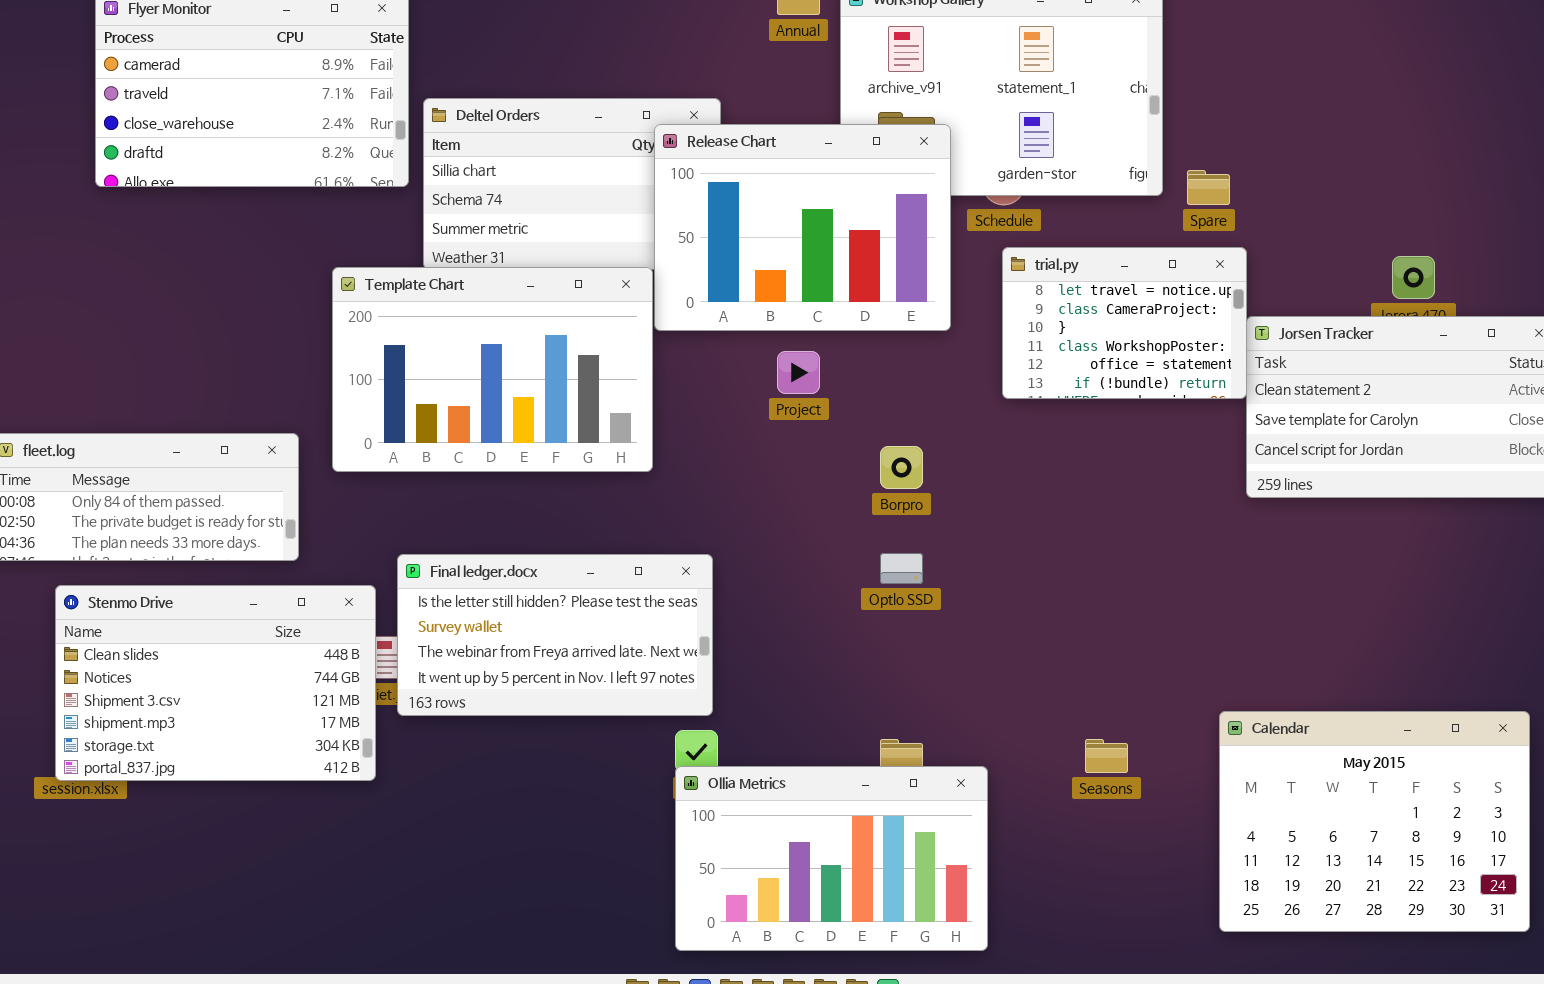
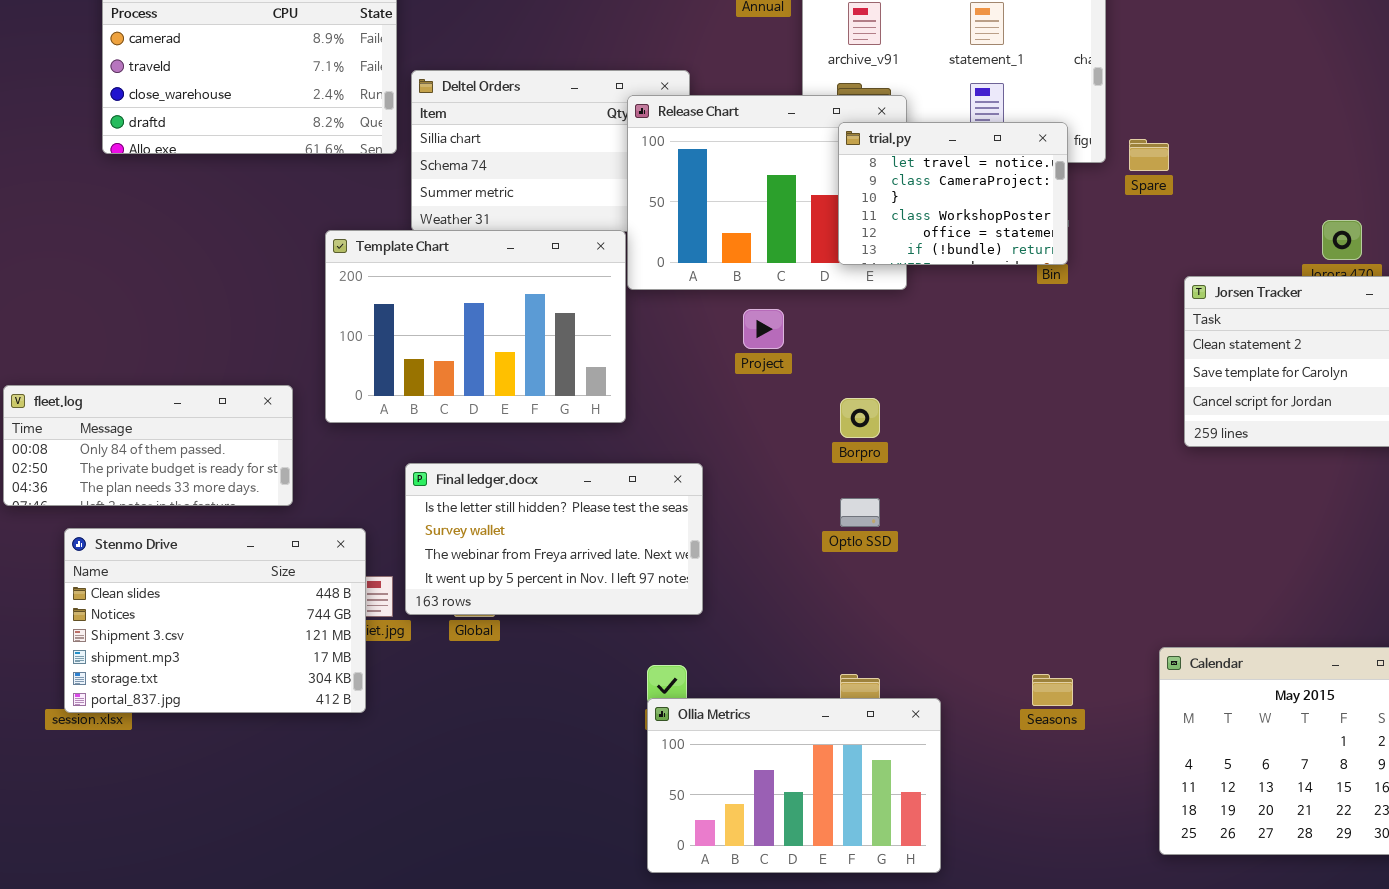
trial.py: [1002,247,1247,399] -> [838,122,1068,265], moved
Final ledger.docx: [397,554,713,716] -> [405,463,703,615], moved

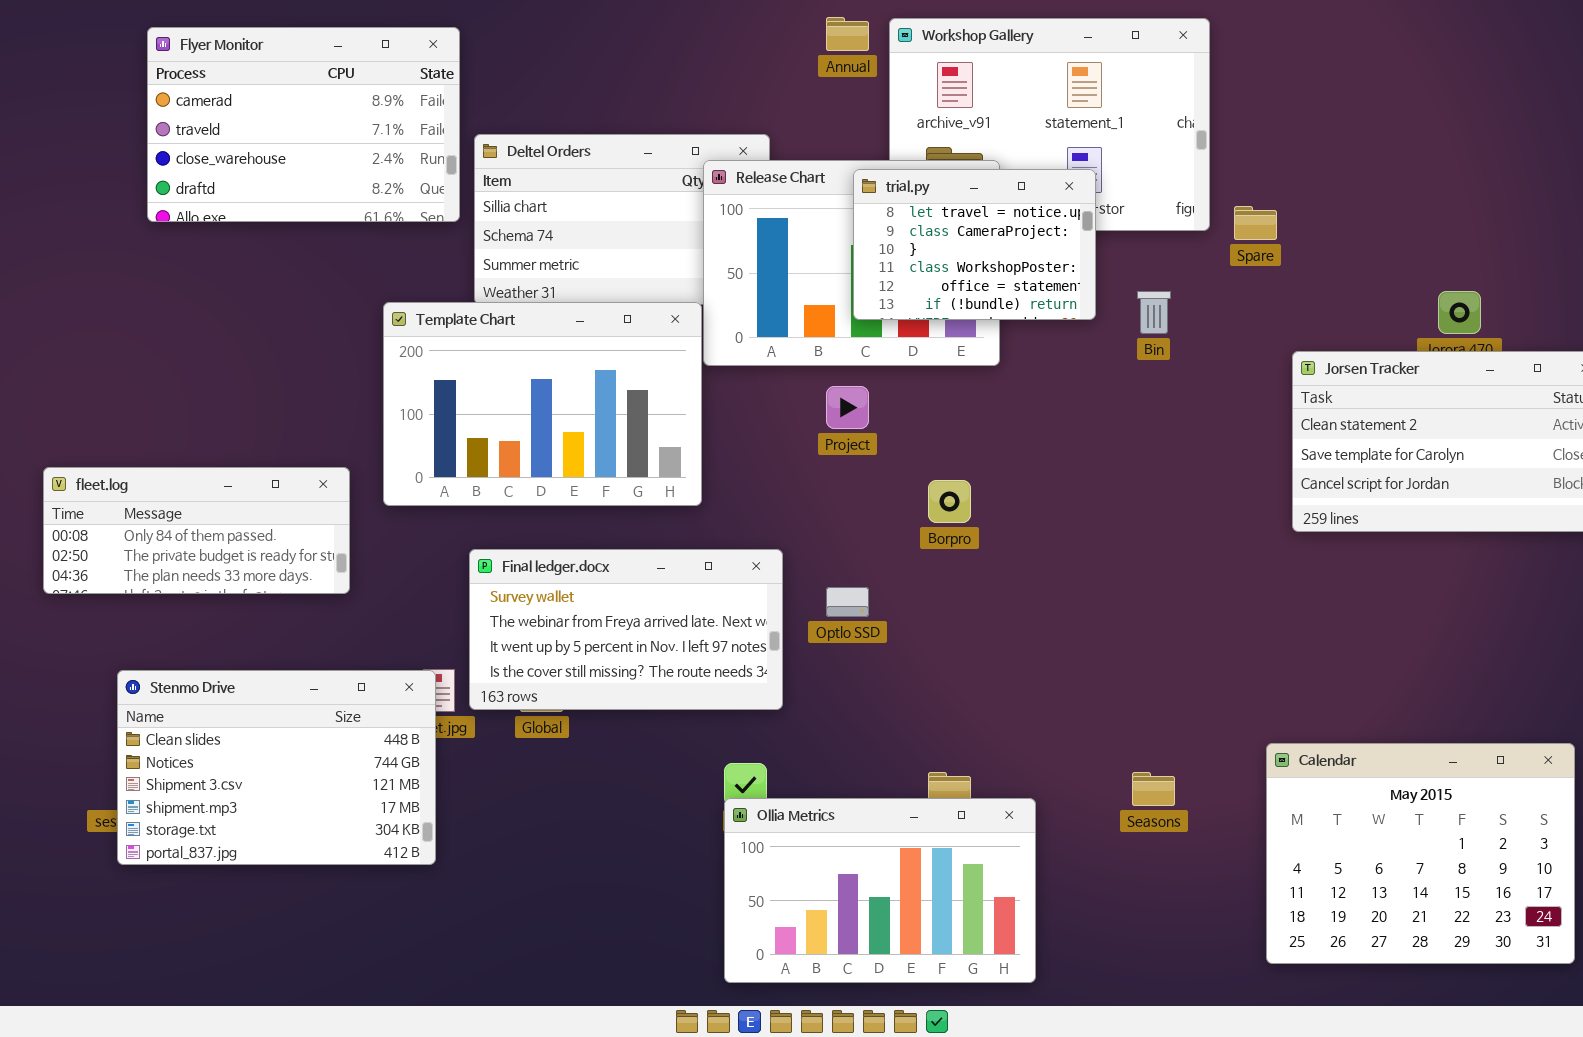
trial.py: [838,122,1068,265] -> [853,169,1096,320], moved
Final ledger.docx: [405,463,703,615] -> [469,549,783,710], scrolled down 1 row
Optlo SSD: [840,498,880,527] -> [826,587,869,617], moved
Stenmo Drive: [64,528,366,713] -> [117,670,436,865], moved

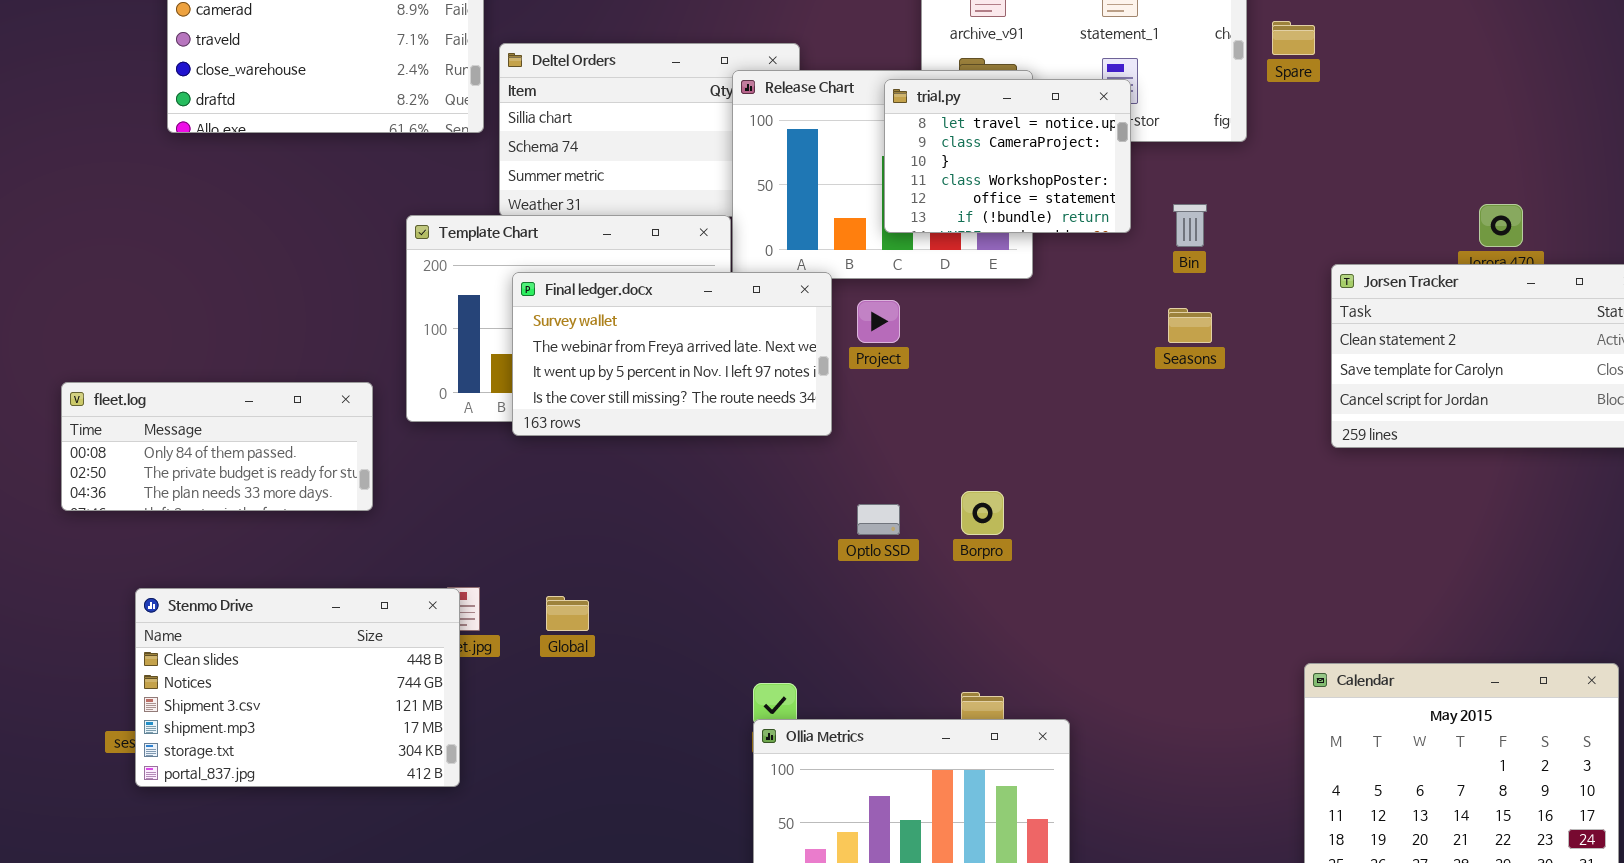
Spare: [1234,206,1277,240] -> [1272,21,1315,55], moved
Borpro: [928,480,971,523] -> [961,491,1004,535], moved
Final ledger.docx: [469,549,783,710] -> [512,272,832,436], moved
Seasons: [1132,772,1175,806] -> [1168,308,1212,343], moved

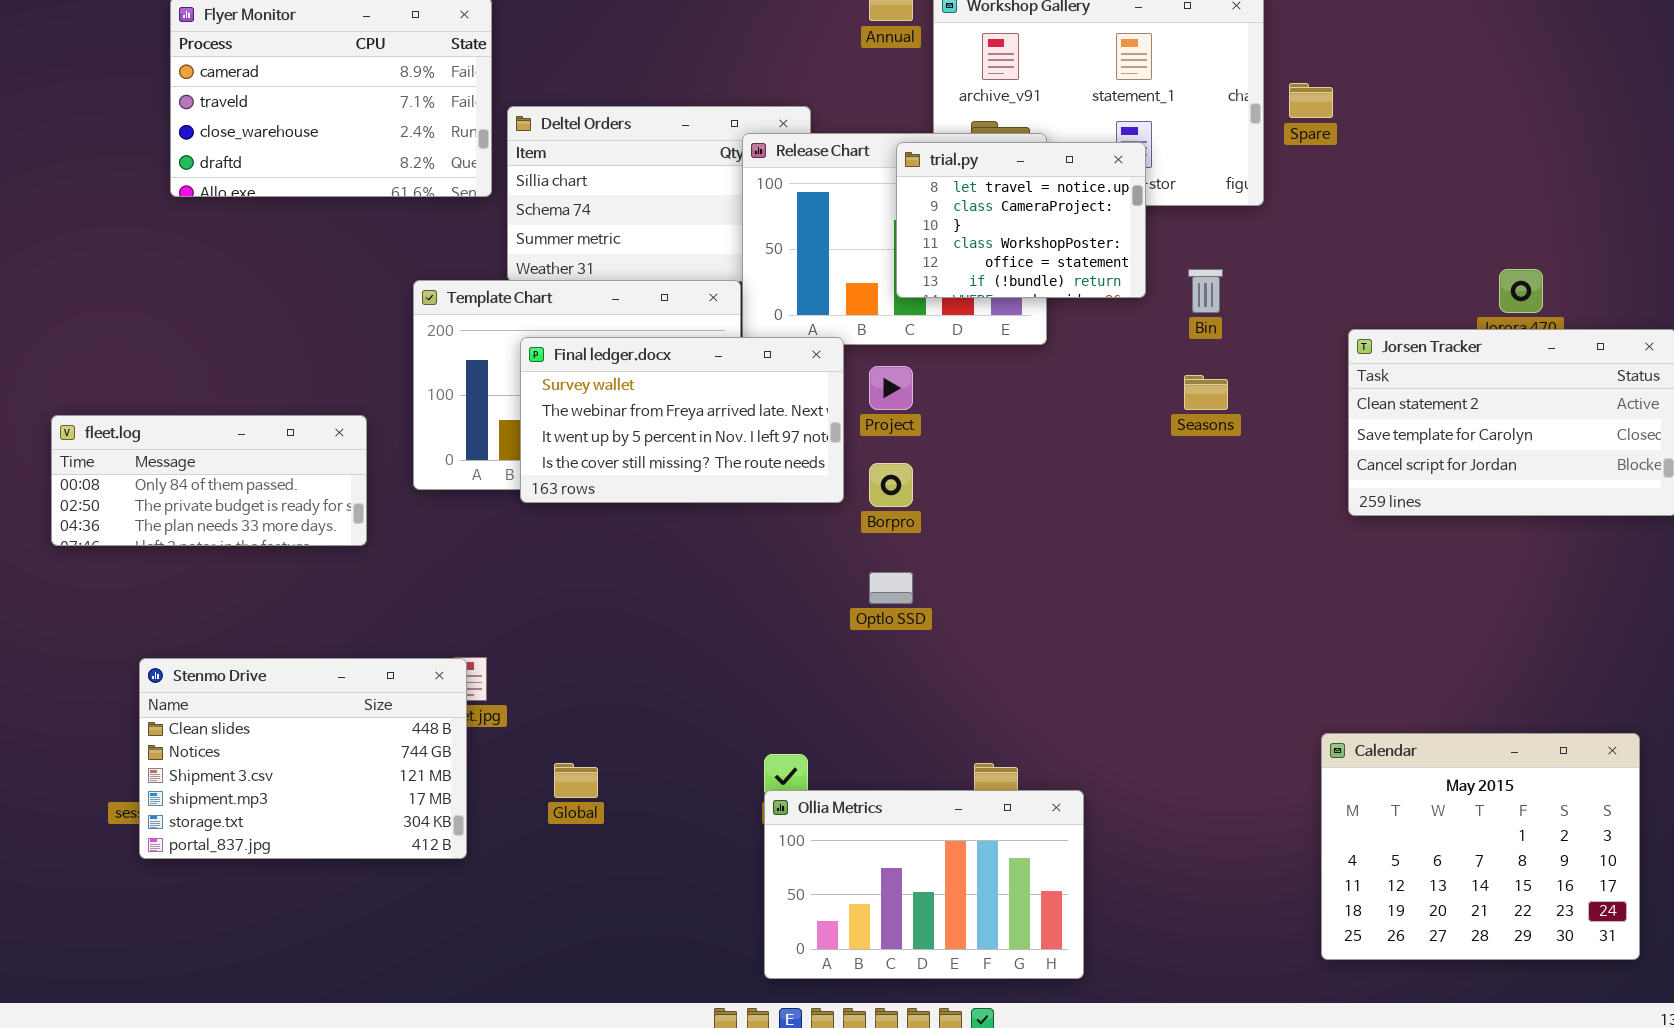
fleet.log: [61,382,373,511] -> [51,415,367,546], moved
Borpro: [961,491,1004,535] -> [869,463,913,507], moved
Global: [546,596,589,631] -> [554,763,598,798], moved

